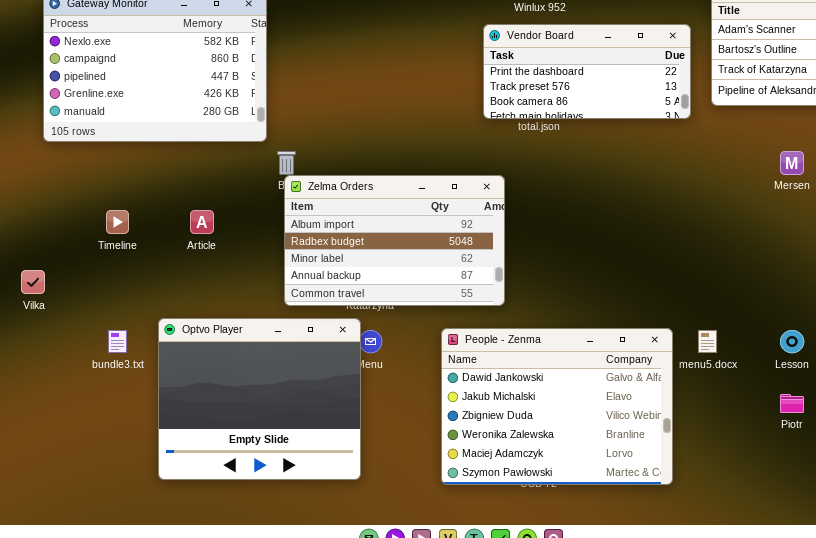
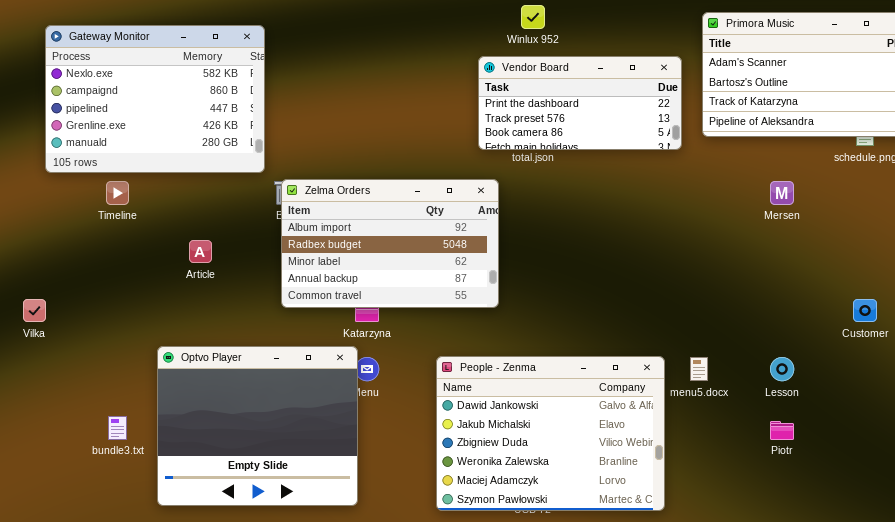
Zelma Orders: [284,175,505,306] -> [281,179,499,308], moved
Timeline: [106,210,129,234] -> [106,181,129,205], moved
bundle3.txt: [108,330,127,353] -> [108,416,127,440], moved

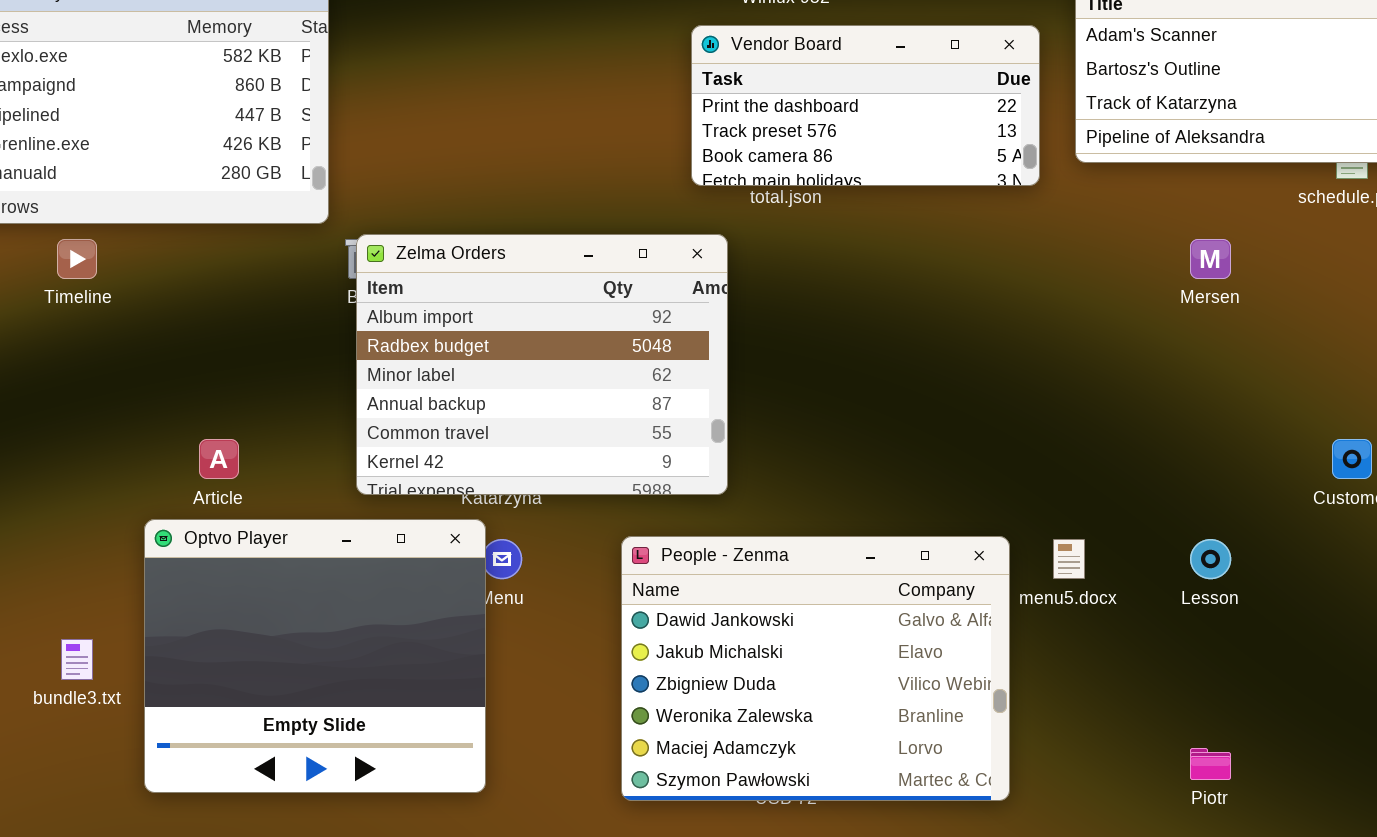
Zelma Orders: [281,179,499,308] -> [356,234,728,495], resized
Article: [189,240,212,263] -> [199,439,239,479], moved
Piotr: [770,421,794,440] -> [1190,748,1231,780], moved

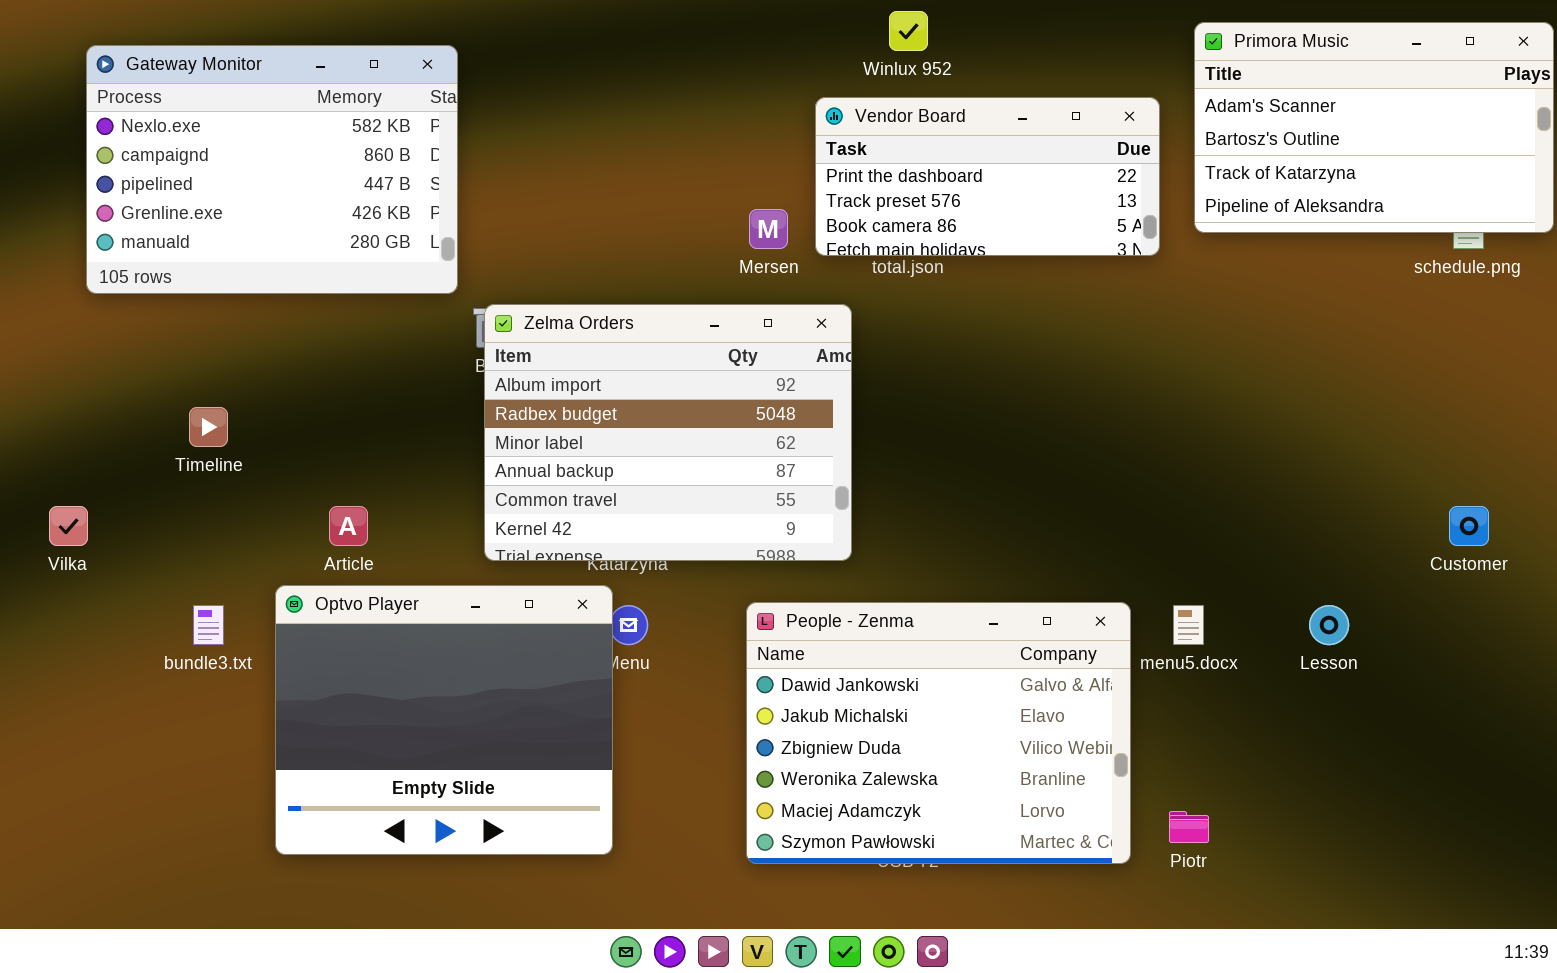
Timeline: [57,239,97,279] -> [189,407,228,447], moved
Mersen: [1190,239,1231,279] -> [749,209,788,249], moved
bundle3.txt: [61,639,93,680] -> [193,605,224,645], moved
Piotr: [1190,748,1231,780] -> [1169,811,1209,843], moved

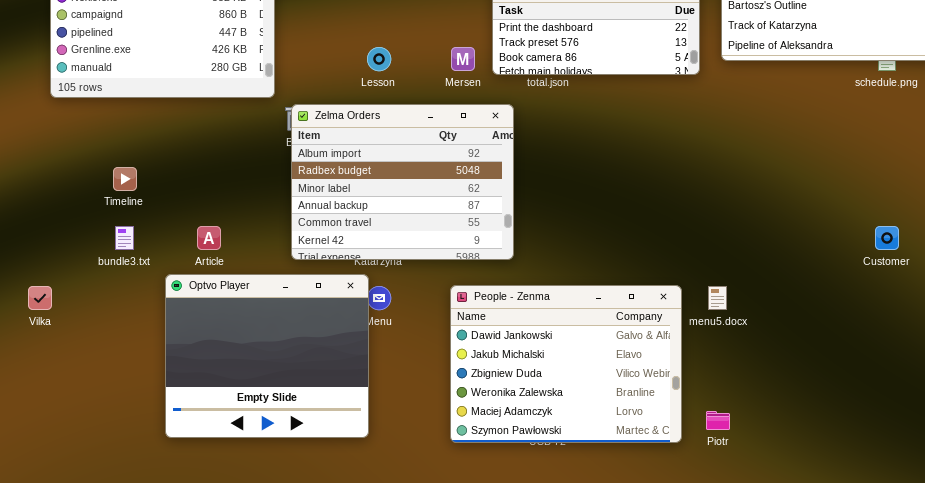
Vilka: [49,506,88,546] -> [28,286,52,310], moved
bundle3.txt: [193,605,224,645] -> [115,226,134,250], moved
Lesson: [1309,605,1349,645] -> [367,47,391,71], moved

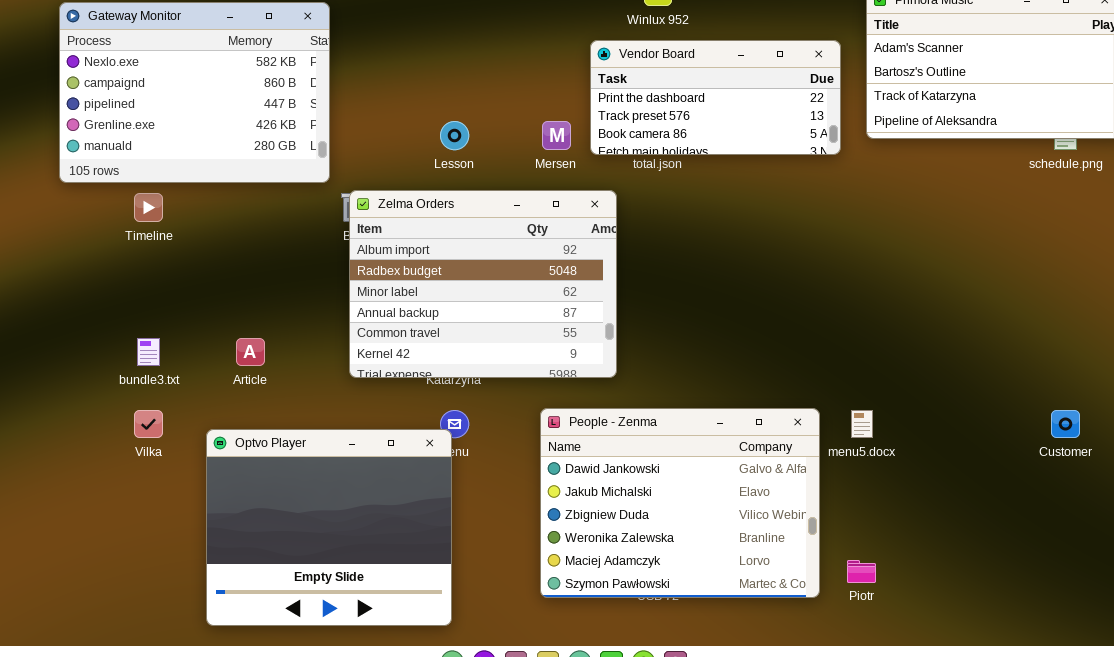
Timeline: [113,167,137,191] -> [134,193,163,222], moved
Customer: [875,226,899,250] -> [1051,410,1080,438], moved
Optvo Player: [165,274,369,438] -> [206,429,452,626], moved
Vilka: [28,286,52,310] -> [134,410,163,438], moved

